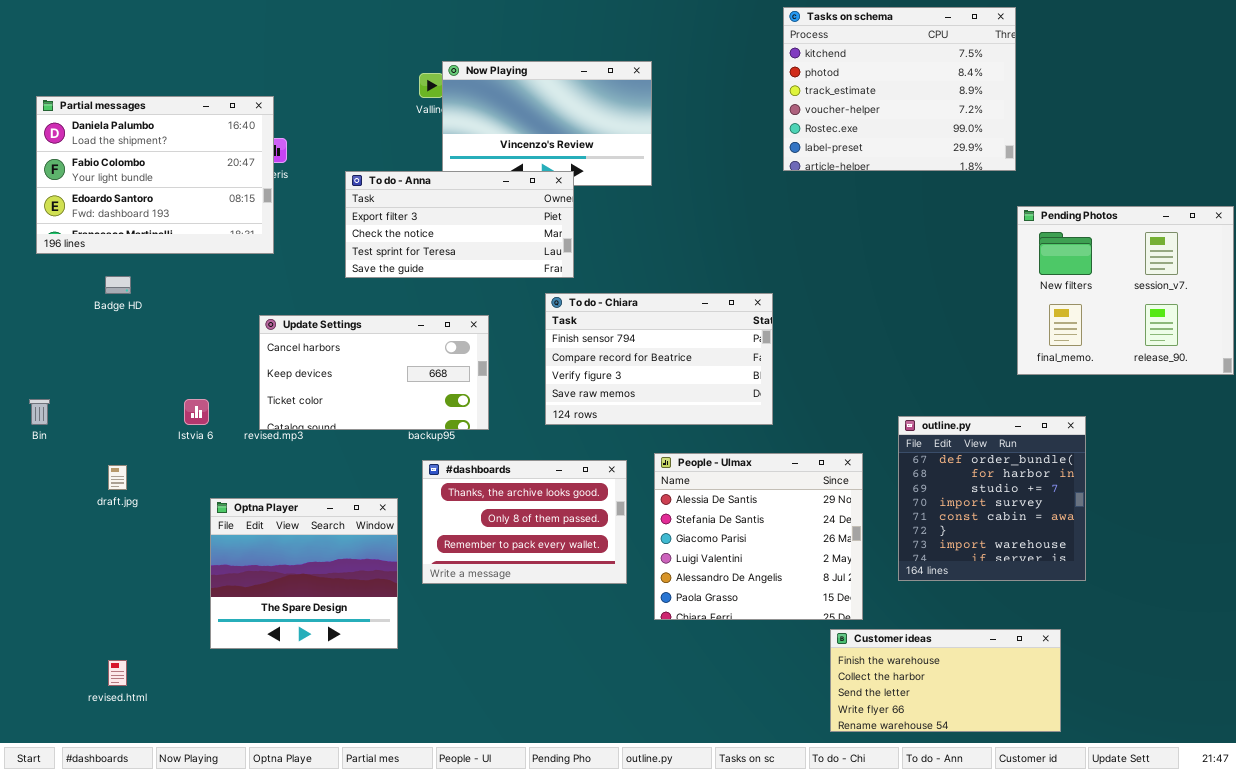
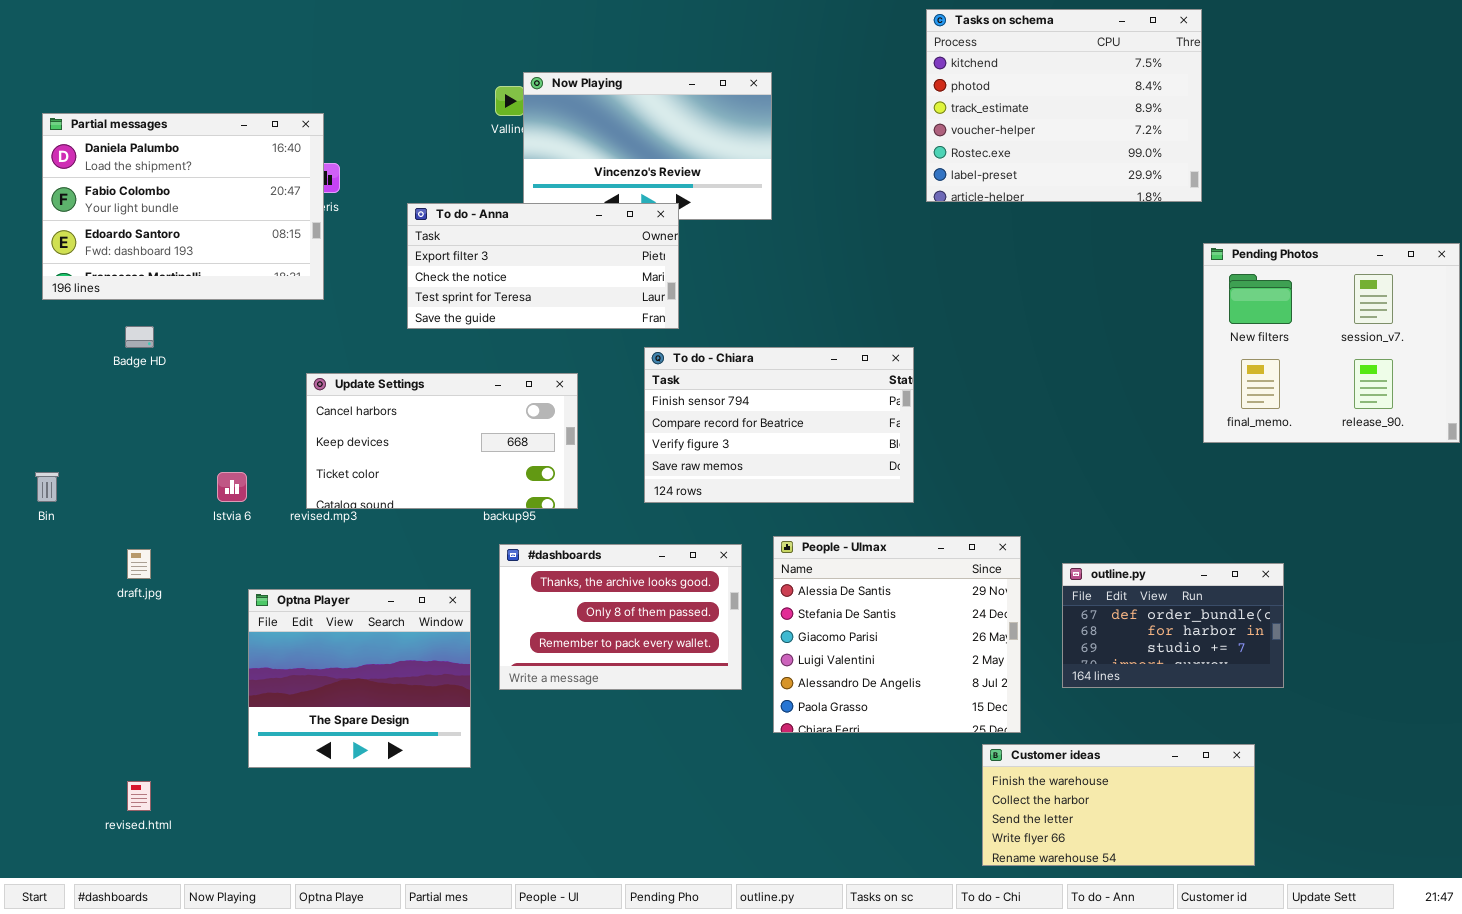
outline.py: [898,416,1086,581] -> [1062,563,1284,688], resized

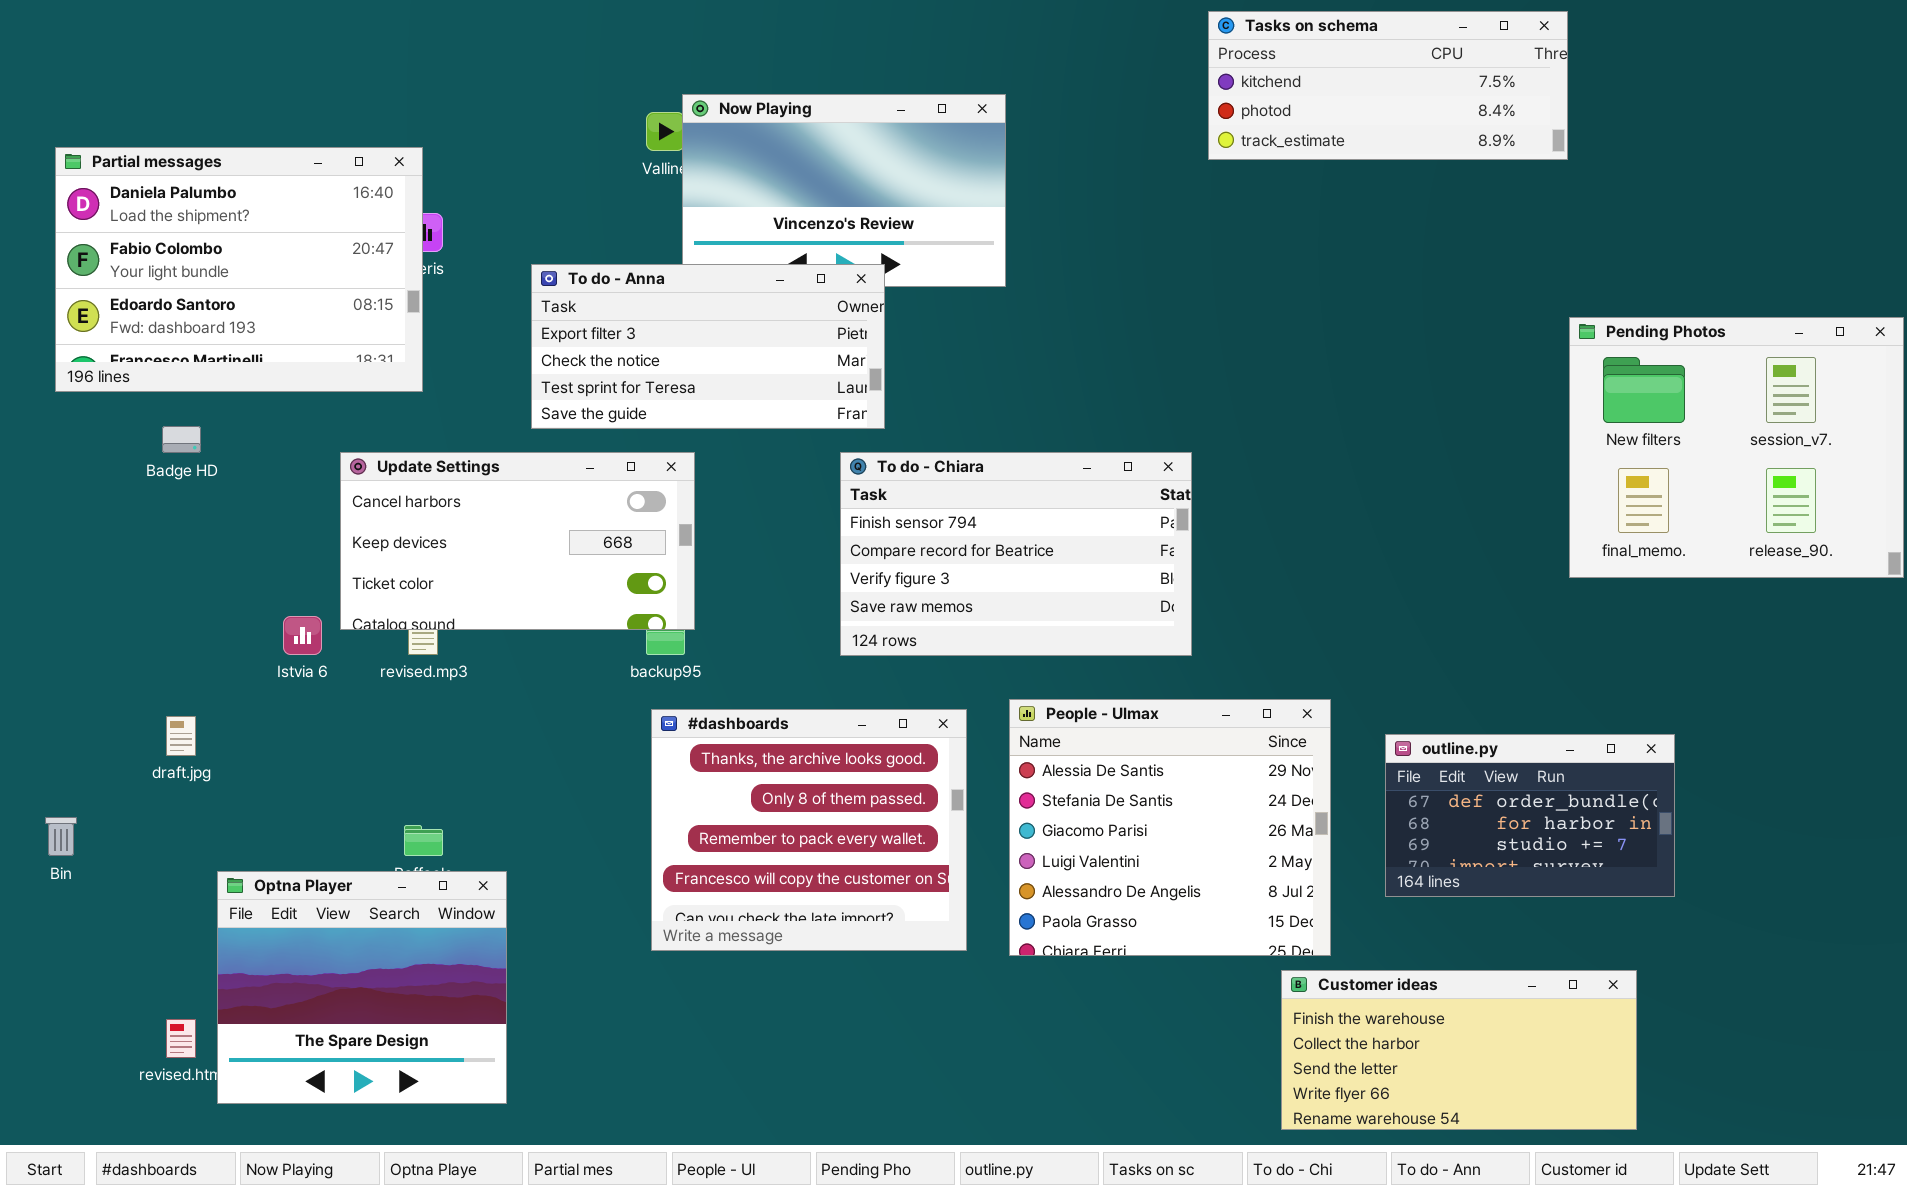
Tasks on schema: [926,9,1202,202] -> [1208,11,1568,160], resized
Update Settings: [306,373,578,509] -> [340,452,695,630], moved
Bin: [35,472,59,502] -> [45,817,77,856], moved
#dashboards: [499,544,742,690] -> [651,709,967,951], resized
Optna Player: [248,589,471,768] -> [217,871,507,1104], moved

